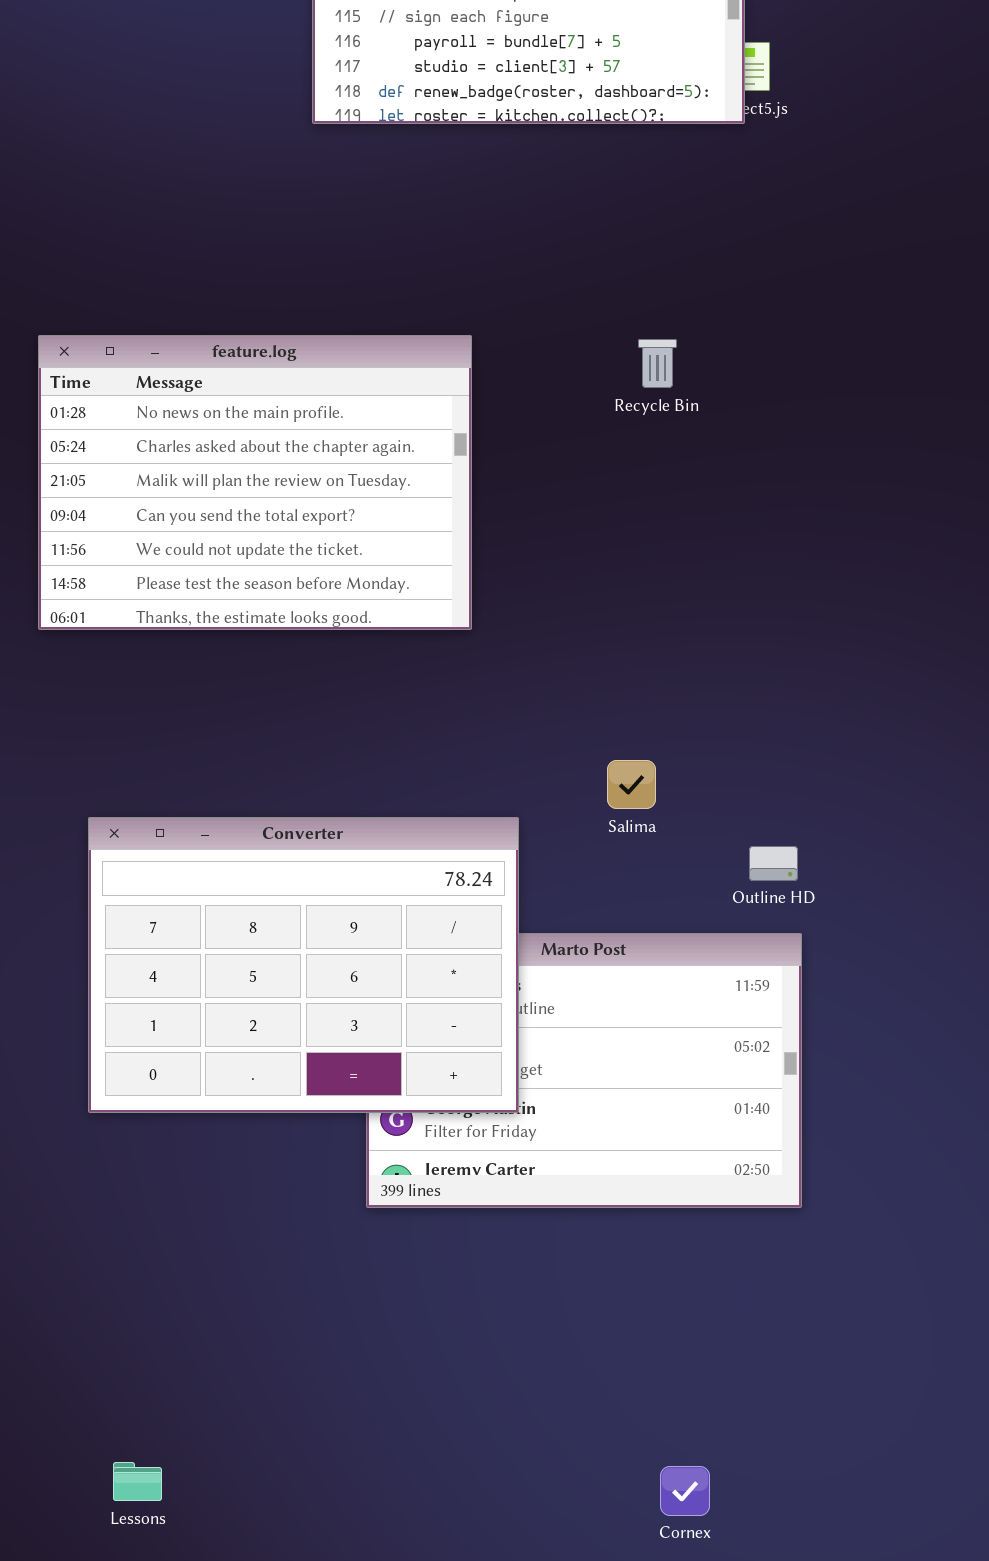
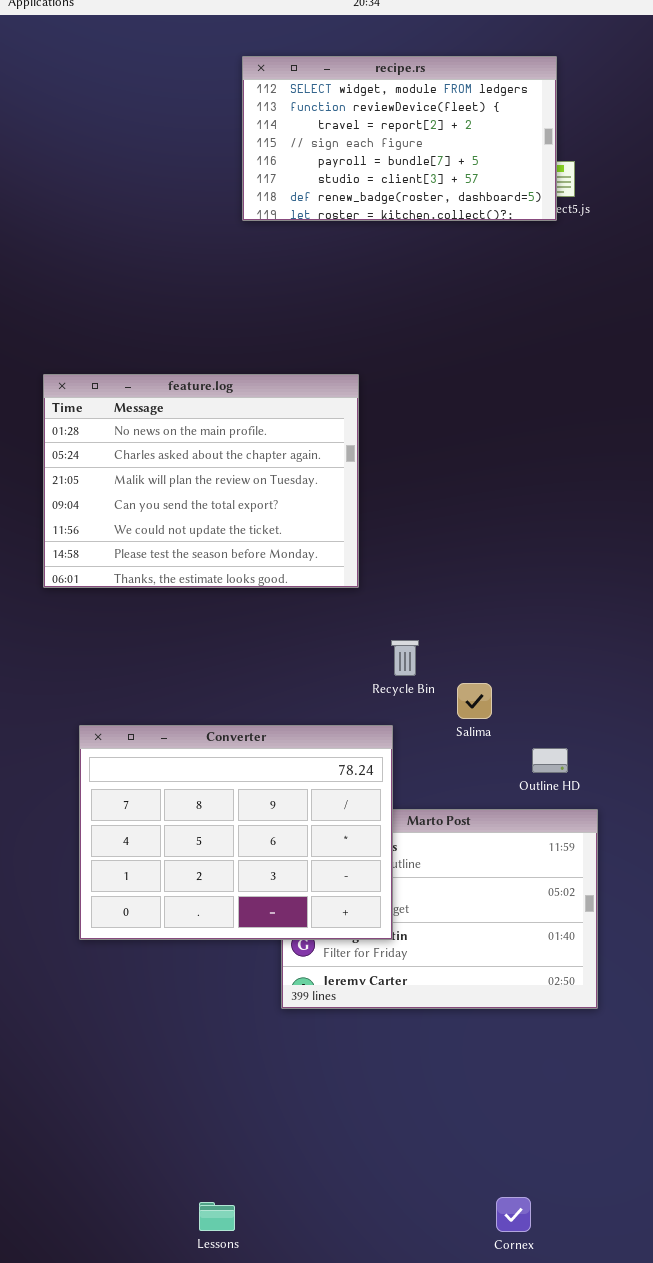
Recycle Bin: [638,339,677,388] -> [391,640,419,676], moved
Outline HD: [749,846,798,881] -> [532,748,568,773], moved
Lessons: [113,1462,162,1501] -> [199,1202,235,1231], moved

